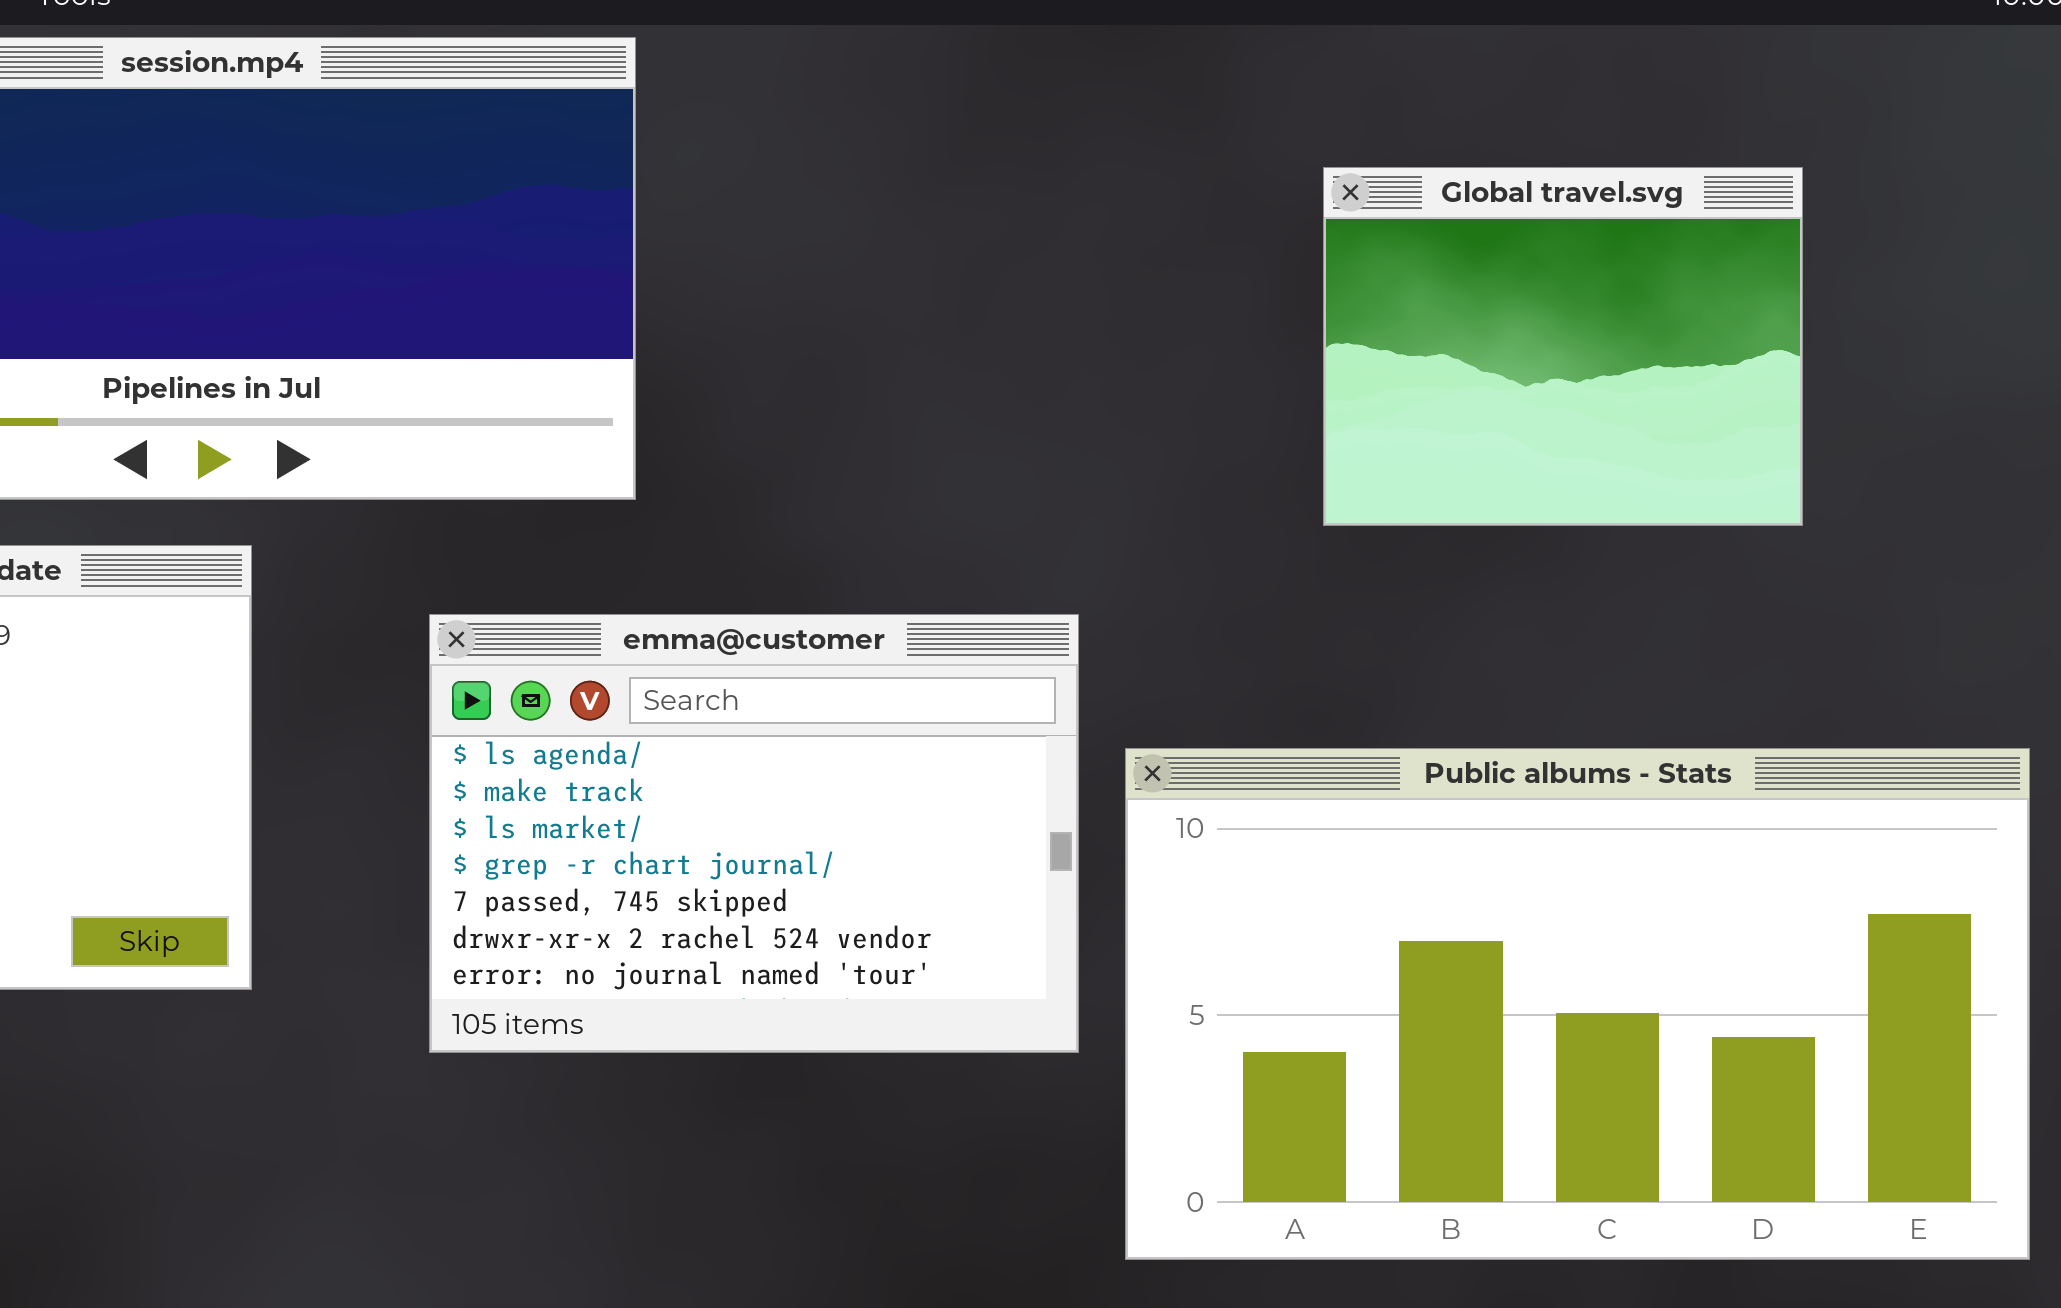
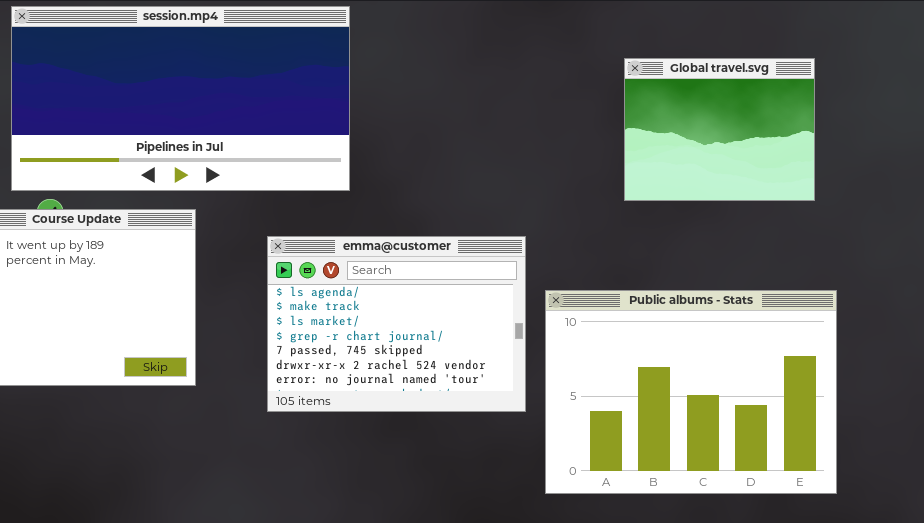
Public albums - Stats: [1125,748,2030,1260] -> [545,290,837,494], resized

